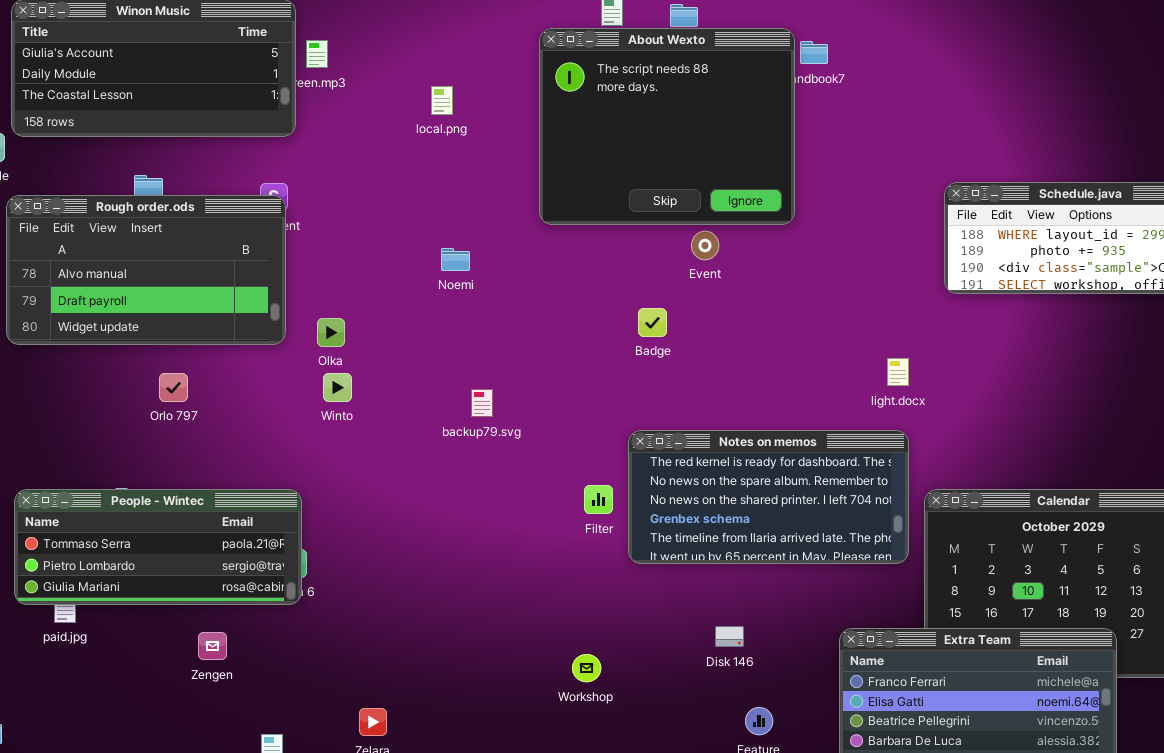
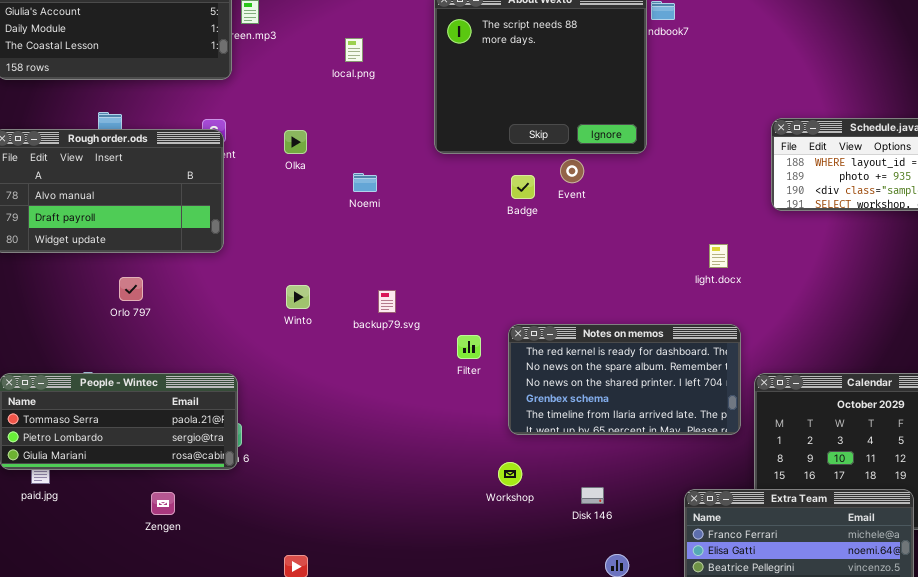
Badge: [638,308,667,337] -> [511,175,535,199], moved
Olka: [317,318,345,347] -> [284,130,307,154], moved
light.docx: [887,358,909,386] -> [709,244,728,268], moved
Winto: [323,373,352,402] -> [286,285,310,309], moved
Filter: [584,485,613,514] -> [457,335,481,359], moved
Workshop: [572,654,601,682] -> [498,462,522,486], moved

